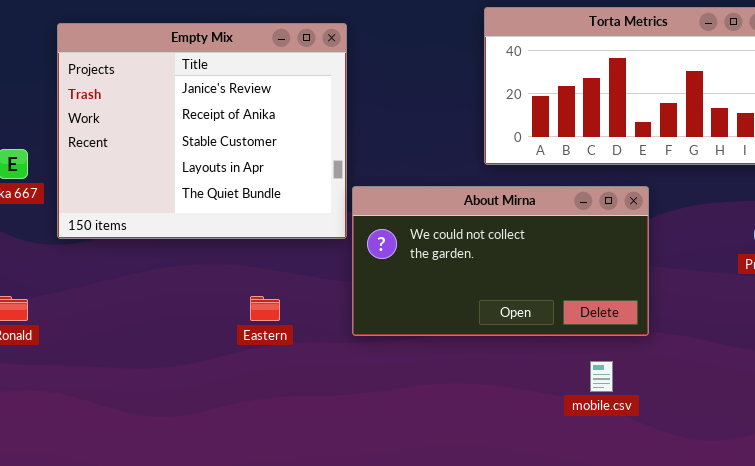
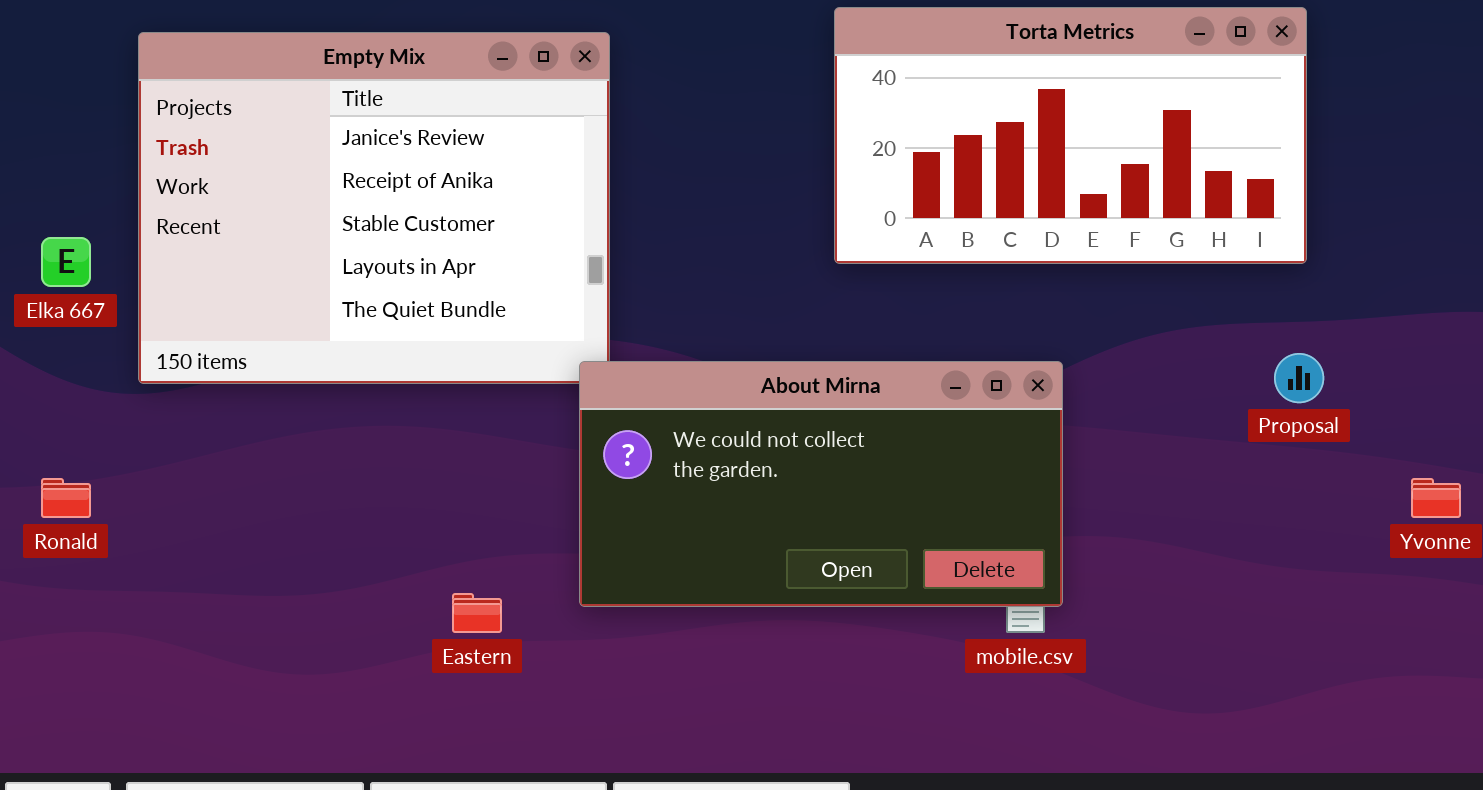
About Mirna: [352,186,649,336] -> [579,361,1063,607], moved
Eastern: [250,296,280,321] -> [452,593,502,633], moved

